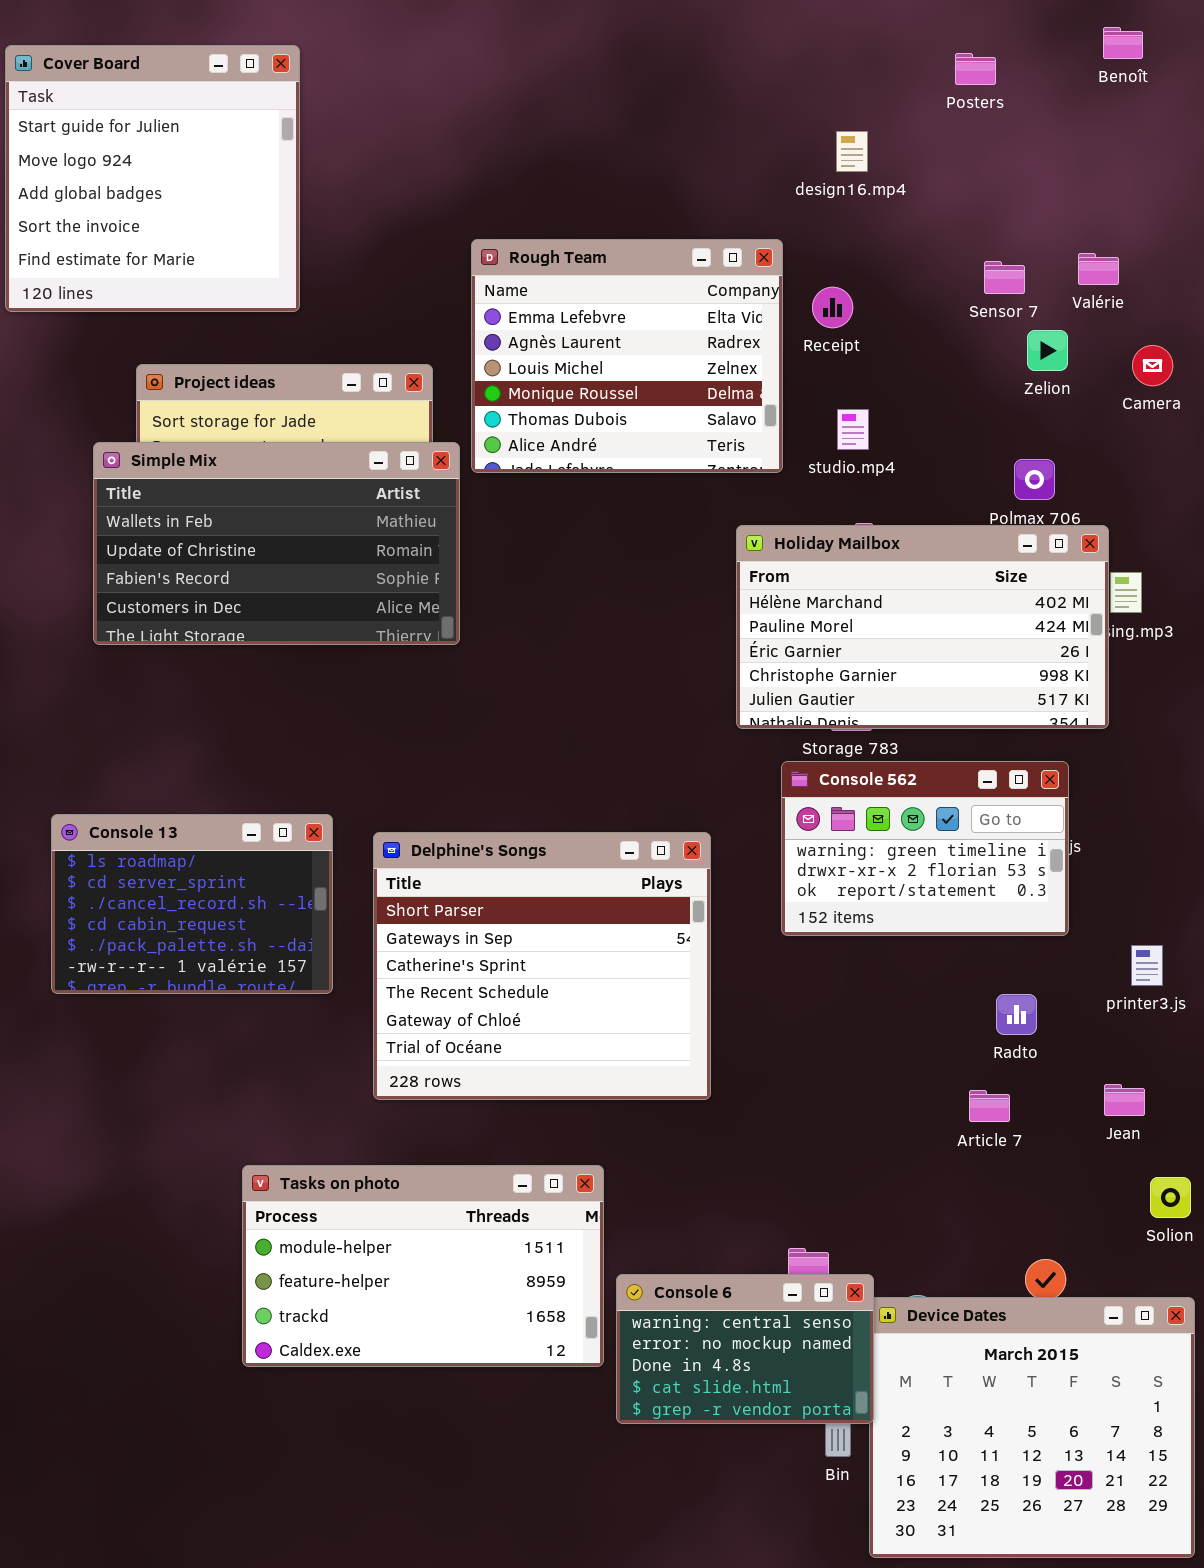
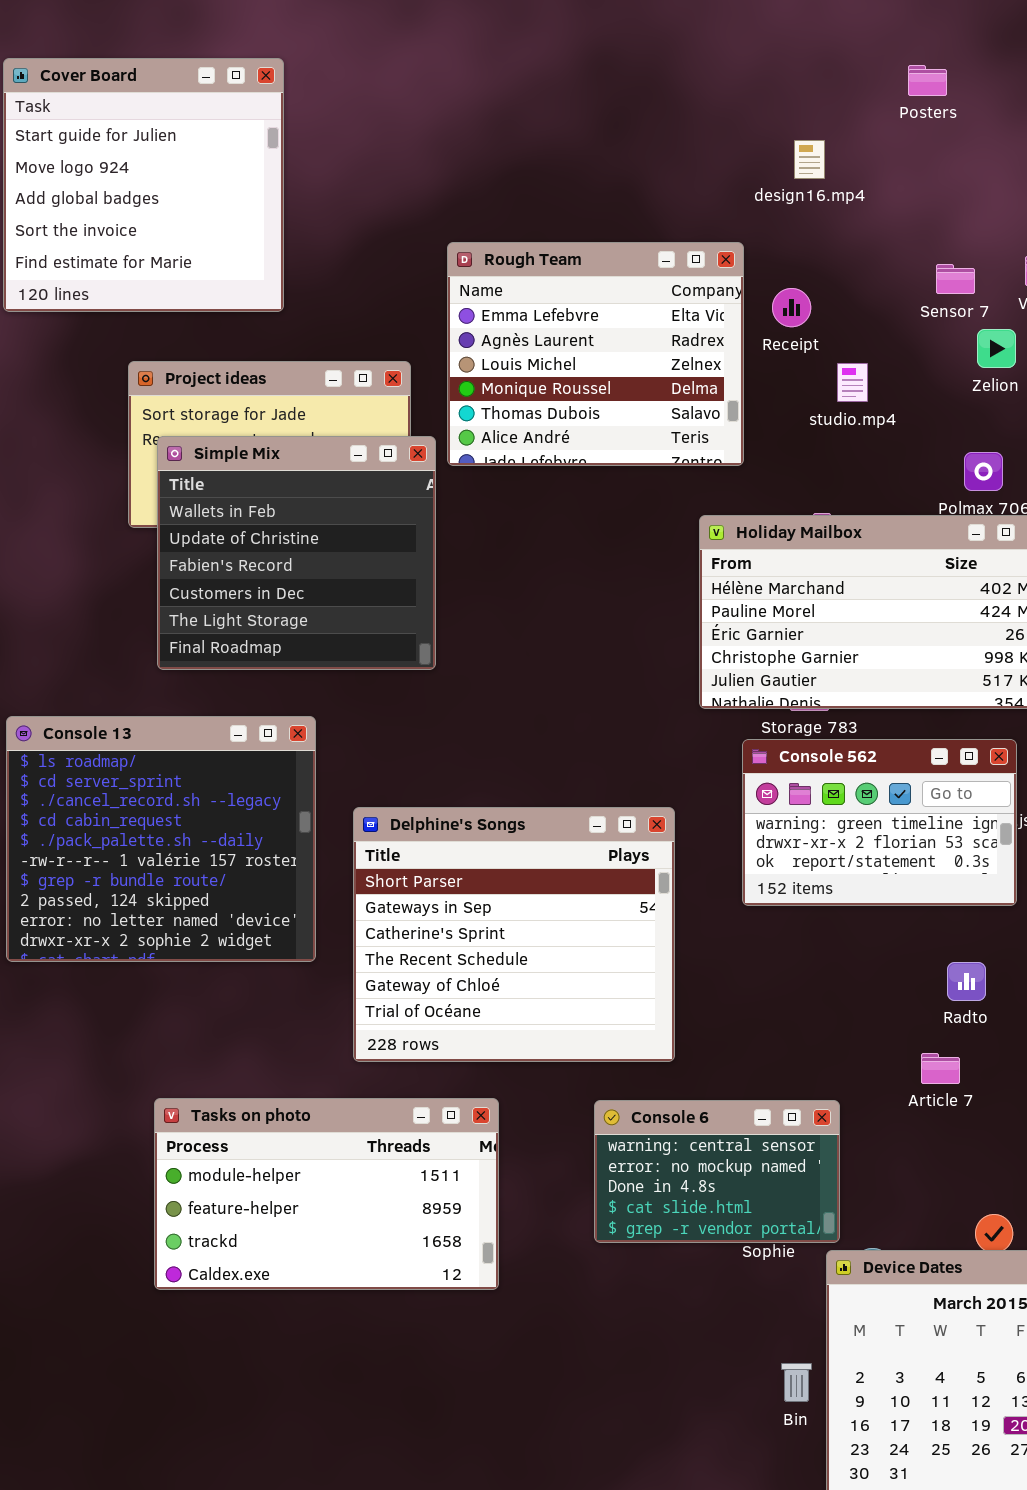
studio.mp4: [837,409,869,450] -> [837,363,868,402], moved
Simple Mix: [93,442,460,645] -> [157,436,436,670], resized
Console 13: [51,814,333,994] -> [6,716,316,962], resized
Tasks on photo: [242,1165,604,1367] -> [154,1098,499,1290], moved
Console 6: [616,1274,874,1424] -> [594,1100,840,1243], moved

